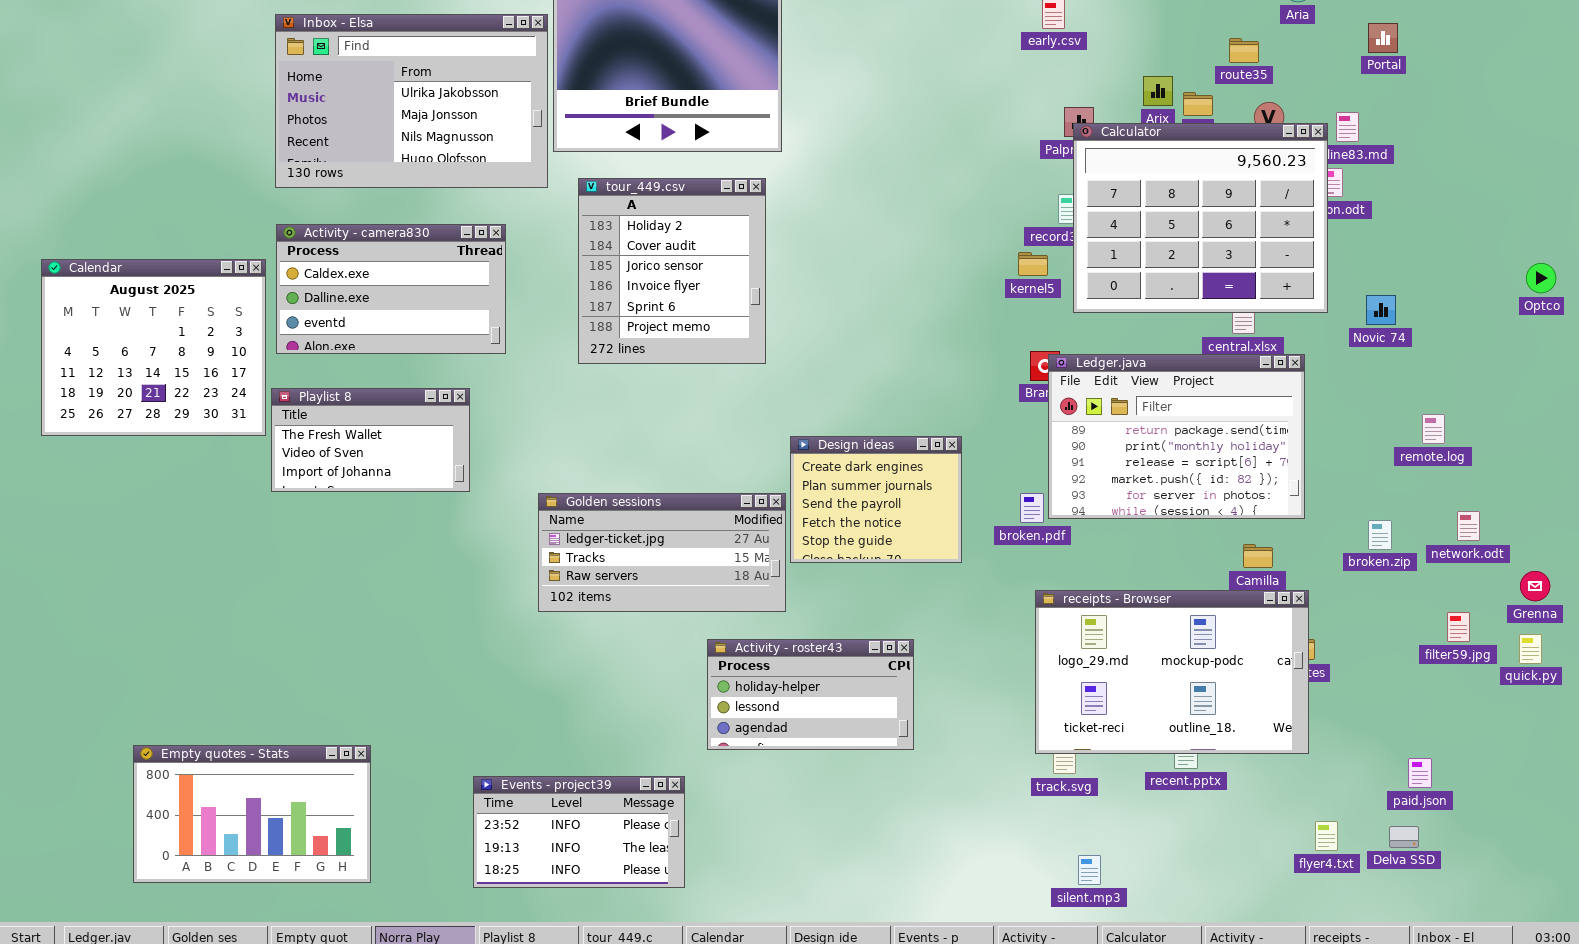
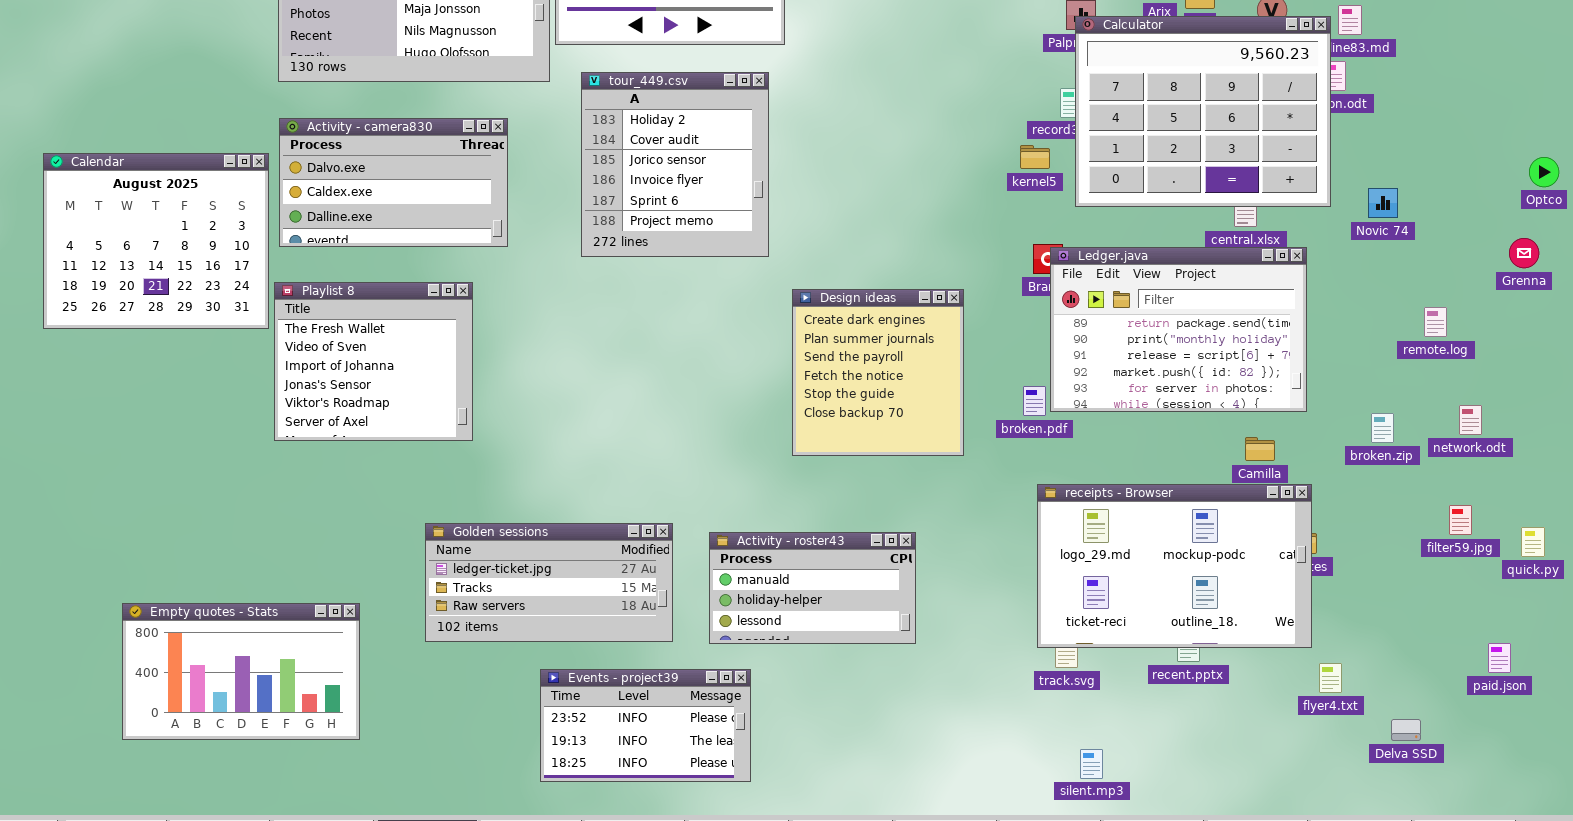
Activity - camera830: [276,224,506,354] -> [279,118,508,247], scrolled up 1 row
Playlist 8: [271,388,470,492] -> [274,282,473,441], resized
Design ideas: [790,436,962,563] -> [792,289,964,456], resized
Golden sessions: [538,493,786,612] -> [425,523,673,642], moved
Grenna: [1520,571,1550,601] -> [1509,238,1539,268], moved
Activity - roster43: [707,639,914,750] -> [709,532,916,644], scrolled up 1 row
Empty quotes - Stats: [133,745,371,883] -> [122,603,360,740], moved
paid.json: [1408,758,1432,788] -> [1488,643,1511,673], moved
Events - project39: [473,776,685,888] -> [540,669,751,782], moved
flyer4.txt: [1315,821,1338,851] -> [1319,663,1342,693], moved

